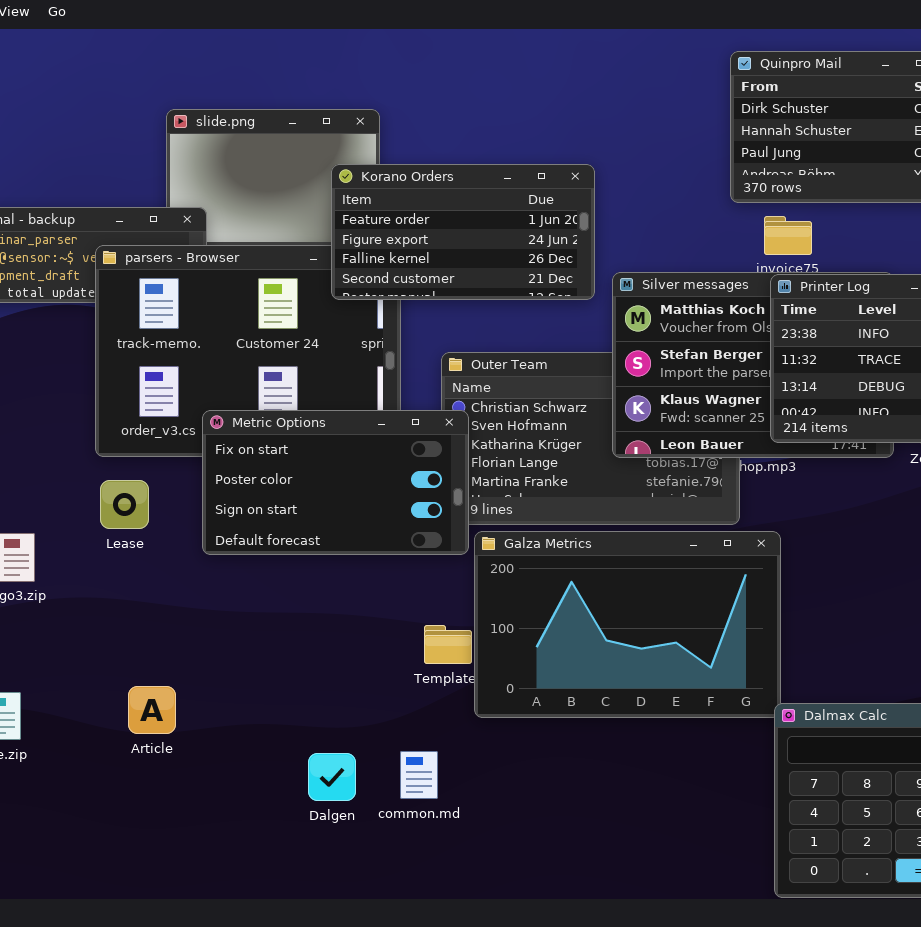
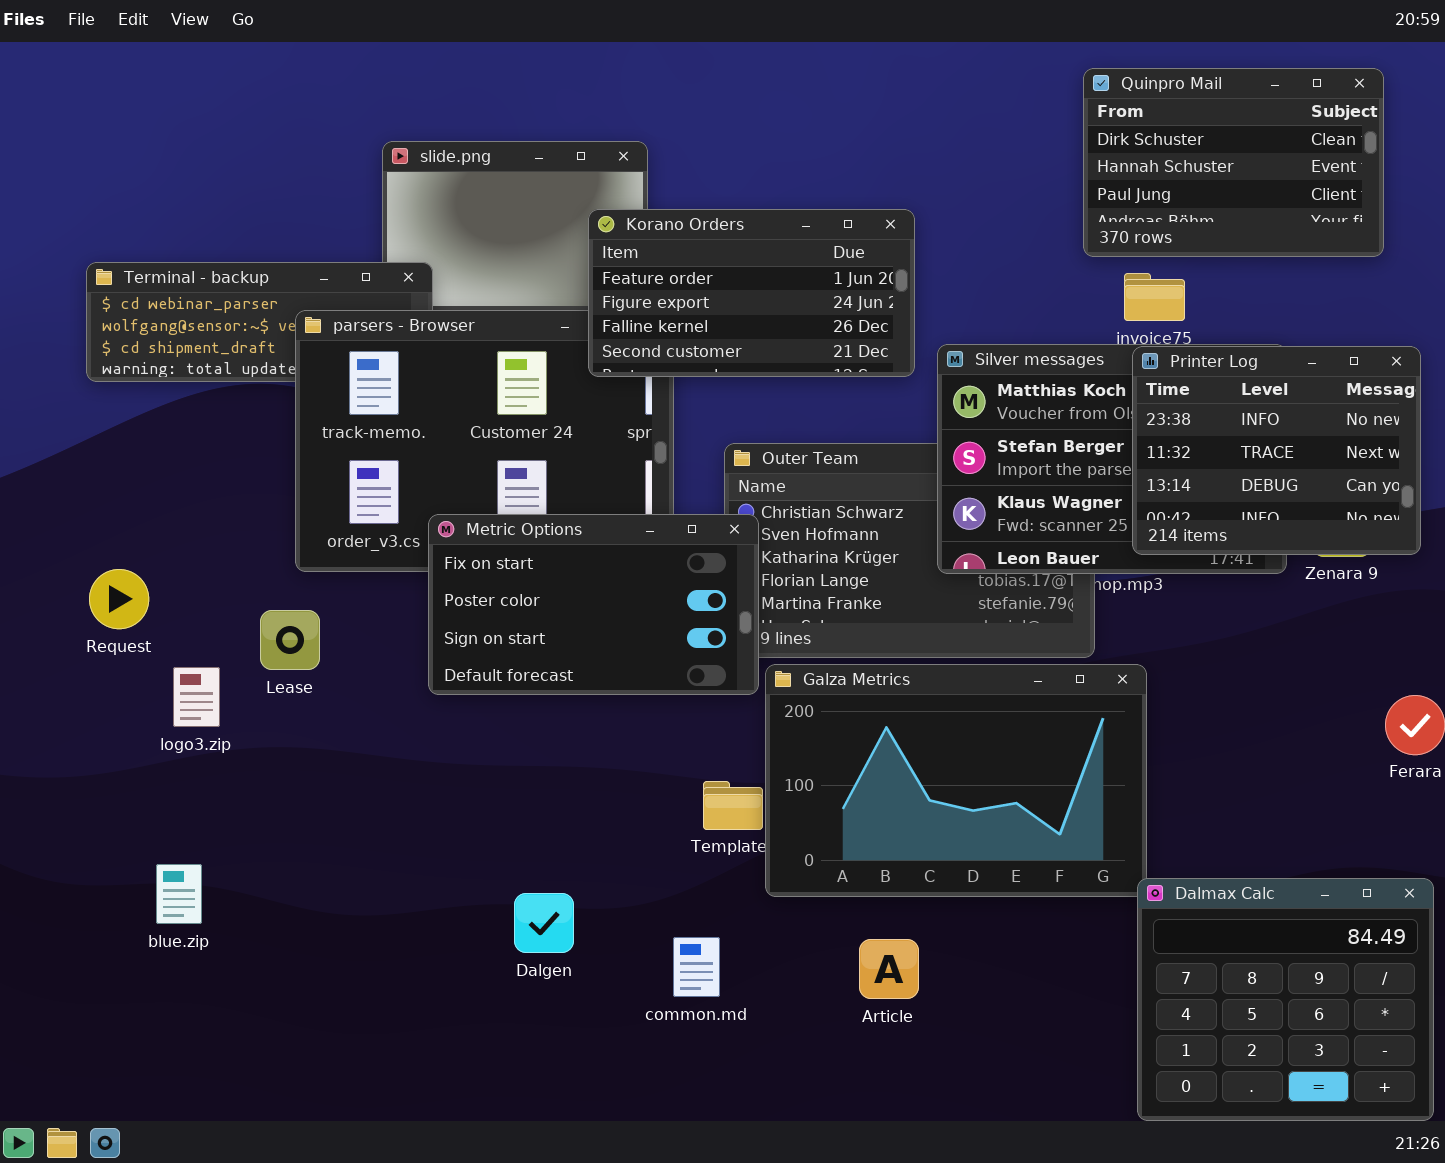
Lease: [100,480,149,529] -> [260,610,320,670], moved
Article: [128,686,176,734] -> [859,939,919,999], moved
Dalgen: [308,753,356,801] -> [514,893,574,953], moved

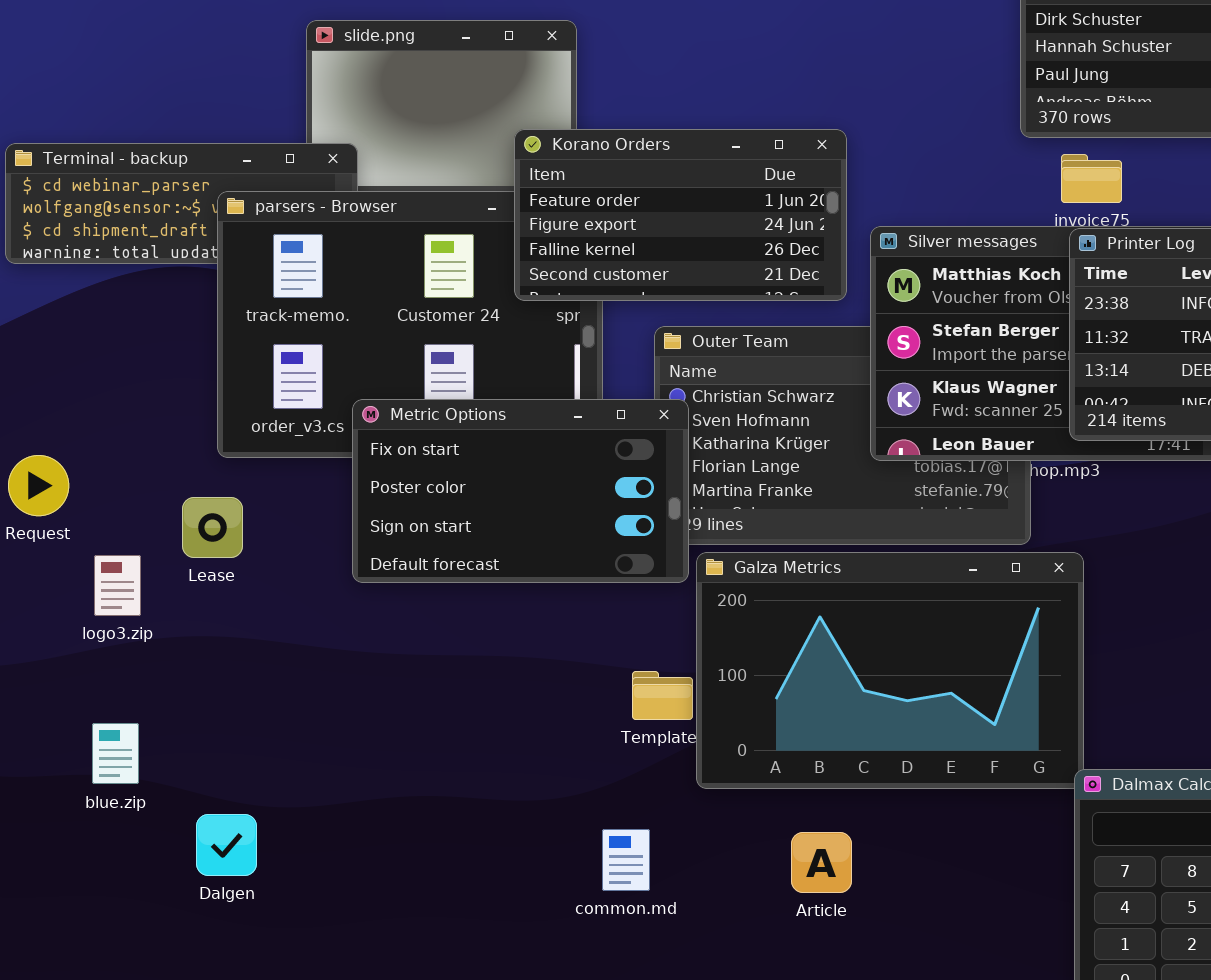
Korano Orders: [588,209,915,377] -> [514,129,847,301], moved
blue.zip: [156,864,202,924] -> [92,723,139,784], moved
Dalgen: [514,893,574,953] -> [196,814,257,876], moved

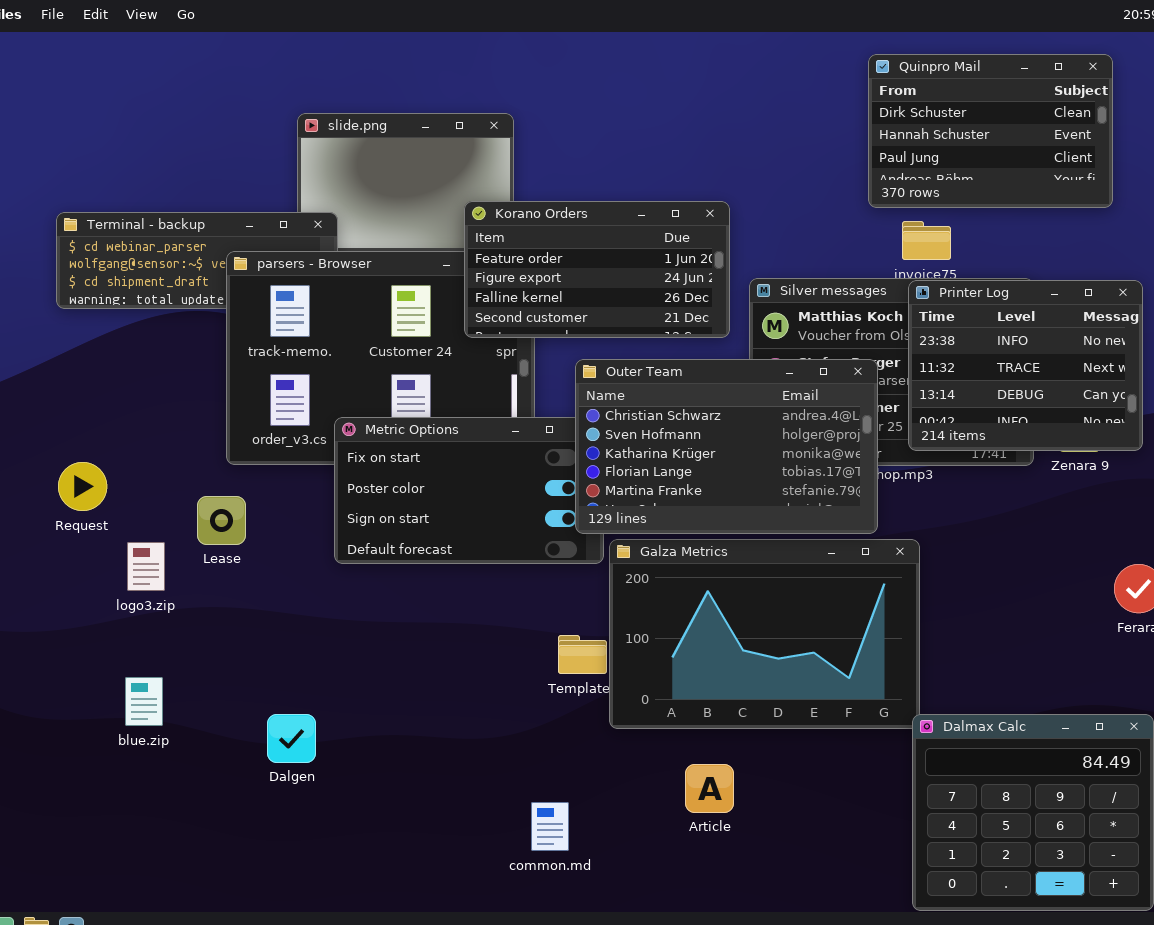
Outer Team: [654,326,1031,545] -> [575,359,878,534], raised
Dalgen: [196,814,257,876] -> [267,714,316,763], moved
common.md: [602,829,650,891] -> [531,802,569,851], moved

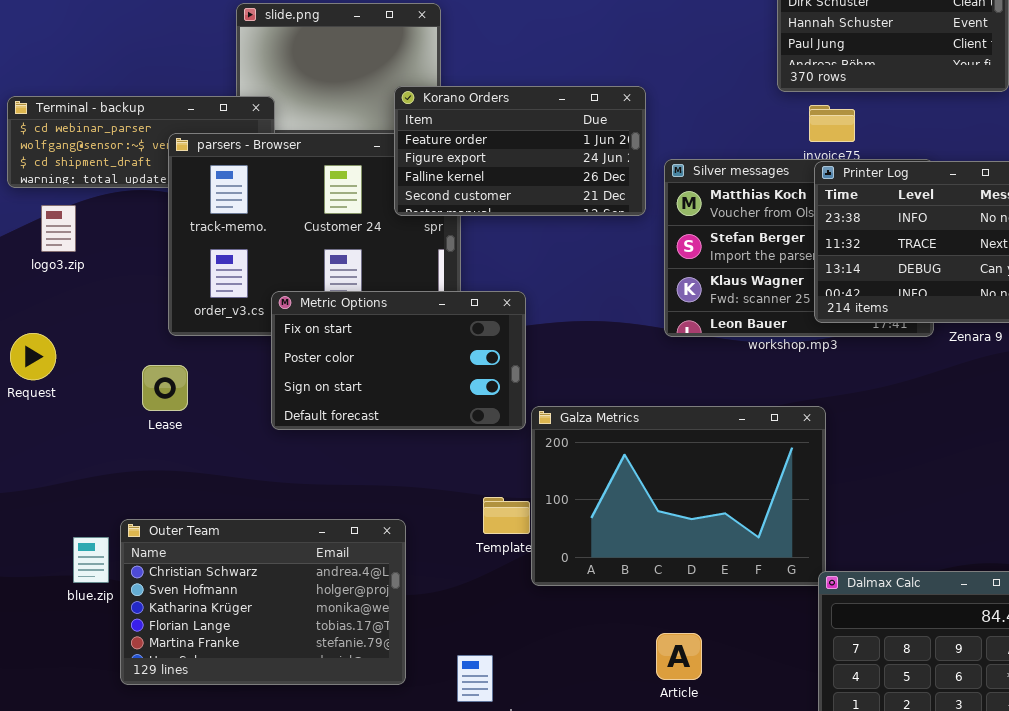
Outer Team: [575,359,878,534] -> [120,519,406,685], moved
logo3.zip: [127,542,165,591] -> [41,205,76,252], moved
Article: [685,764,734,813] -> [656,633,702,680], moved

